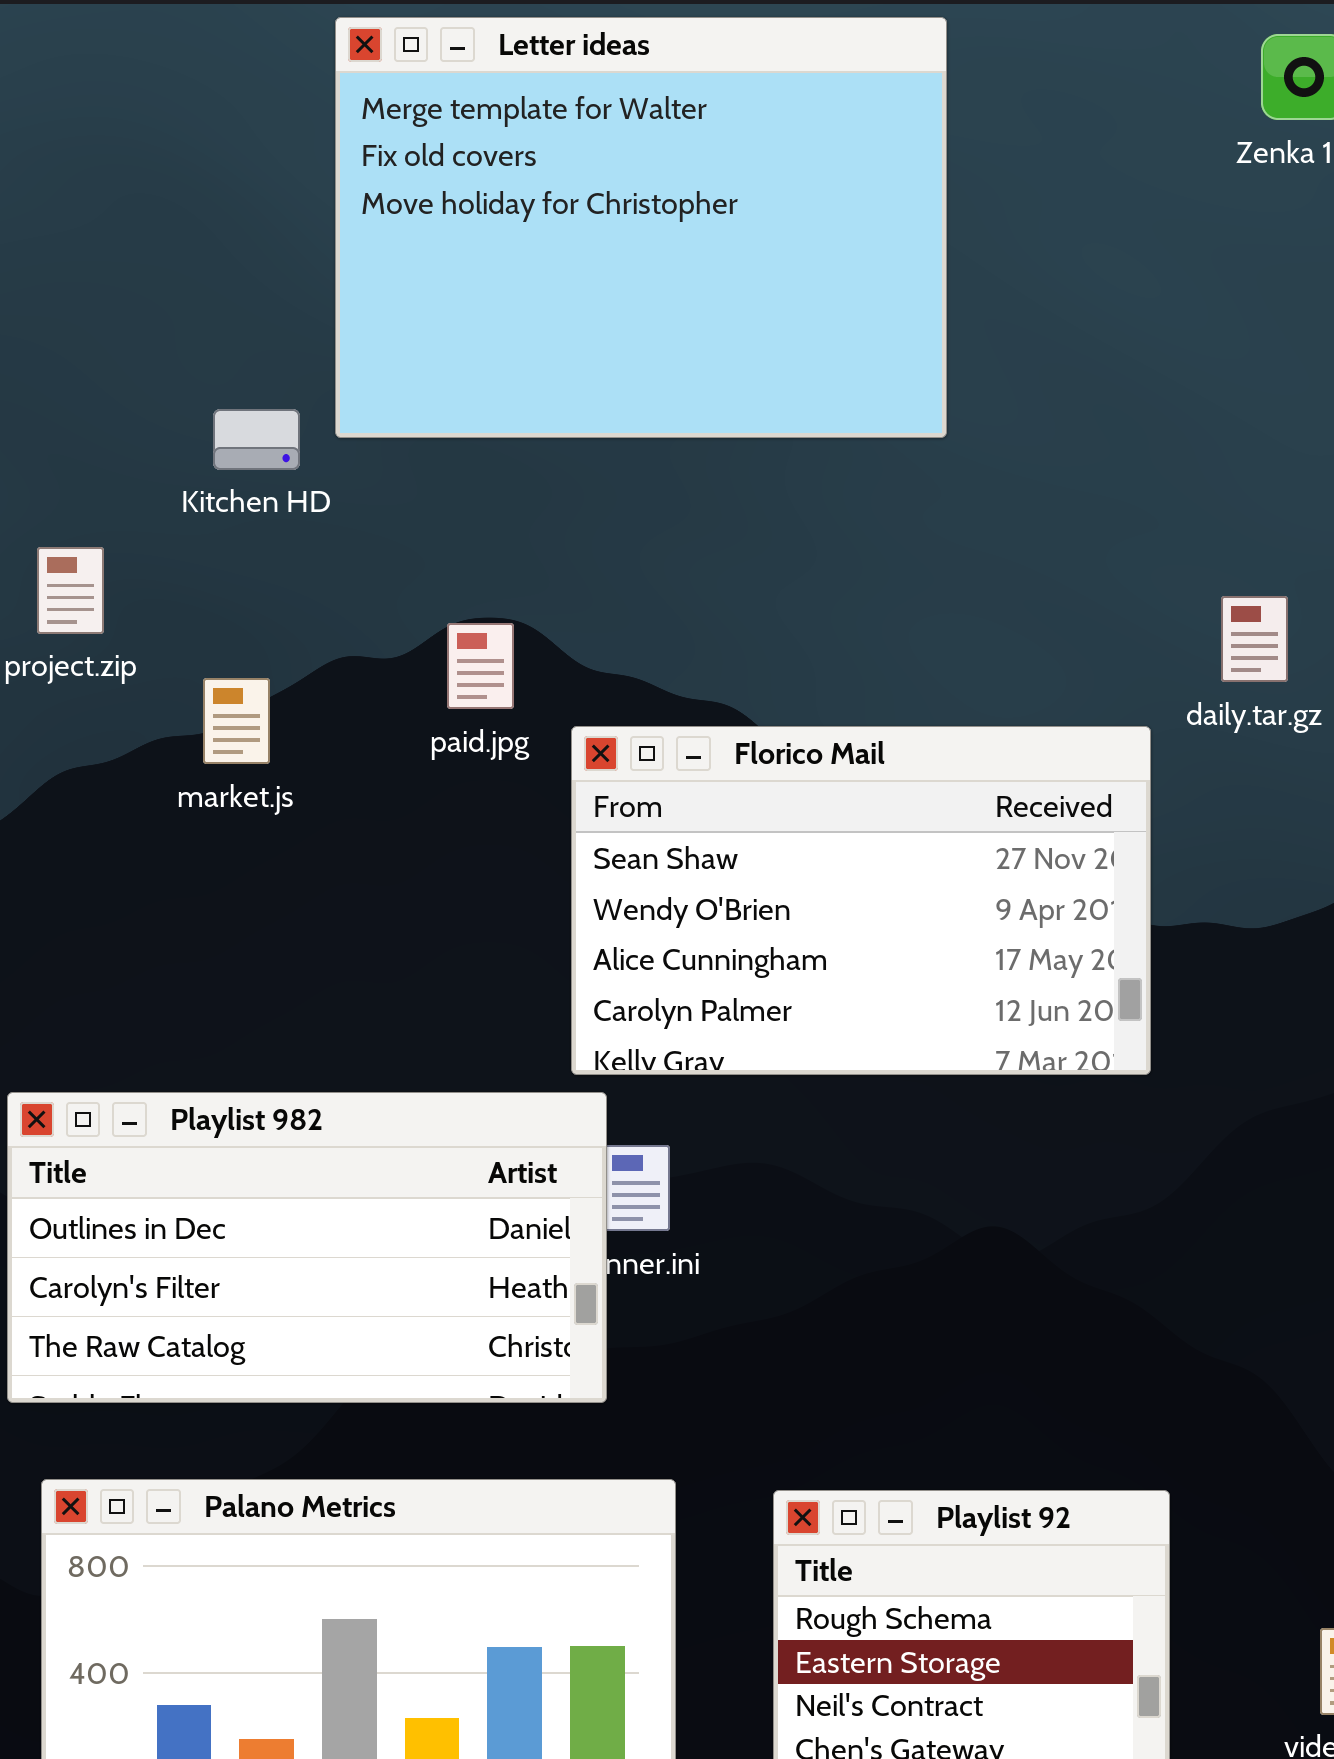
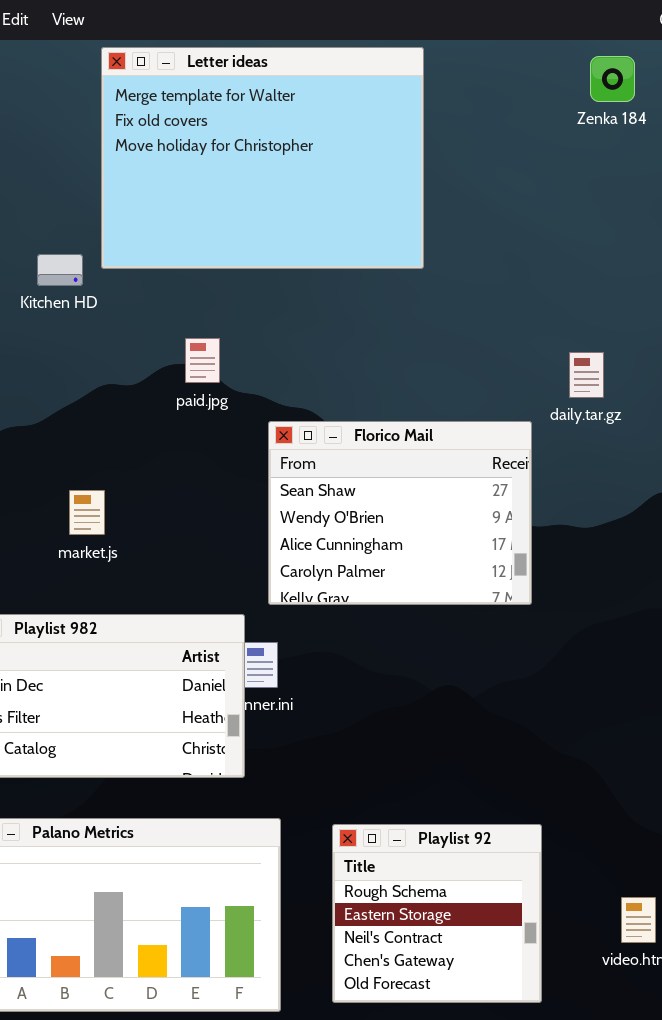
paid.jpg: [447,623,514,709] -> [185,338,220,383], moved
market.js: [203,678,270,764] -> [69,490,105,535], moved
Florico Mail: [571,726,1151,1075] -> [268,421,532,605], resized

